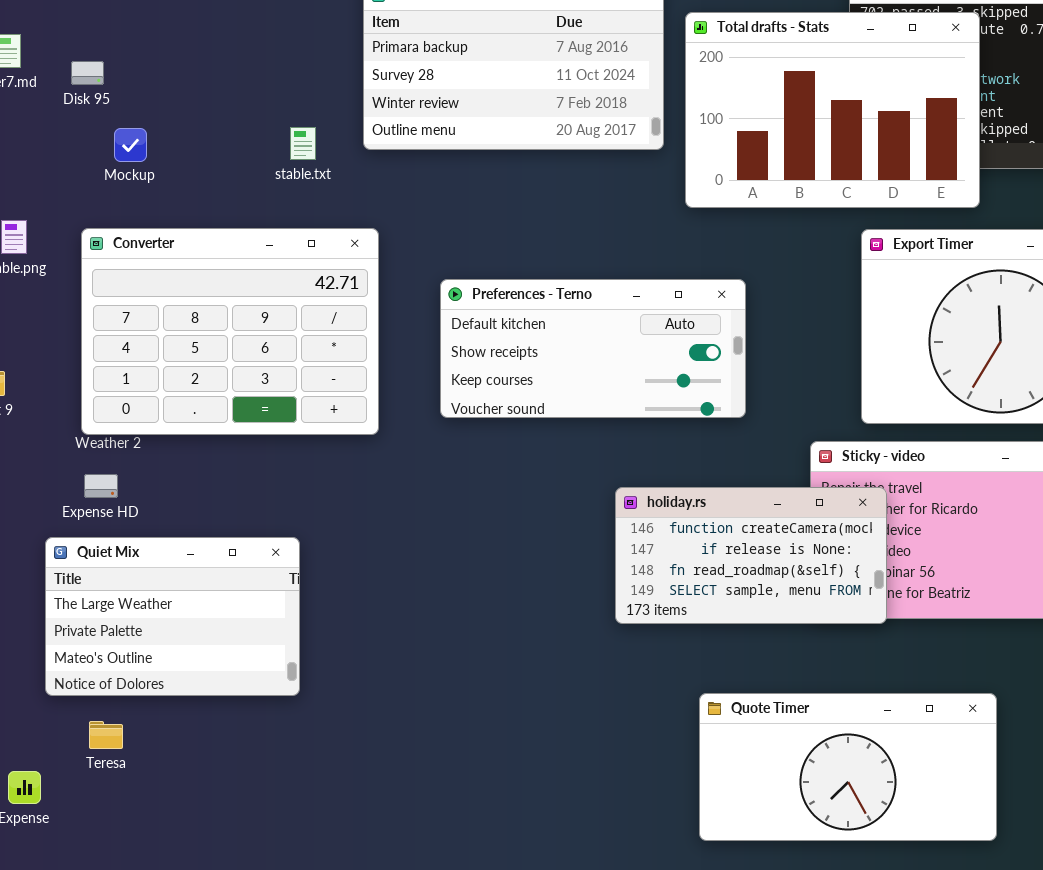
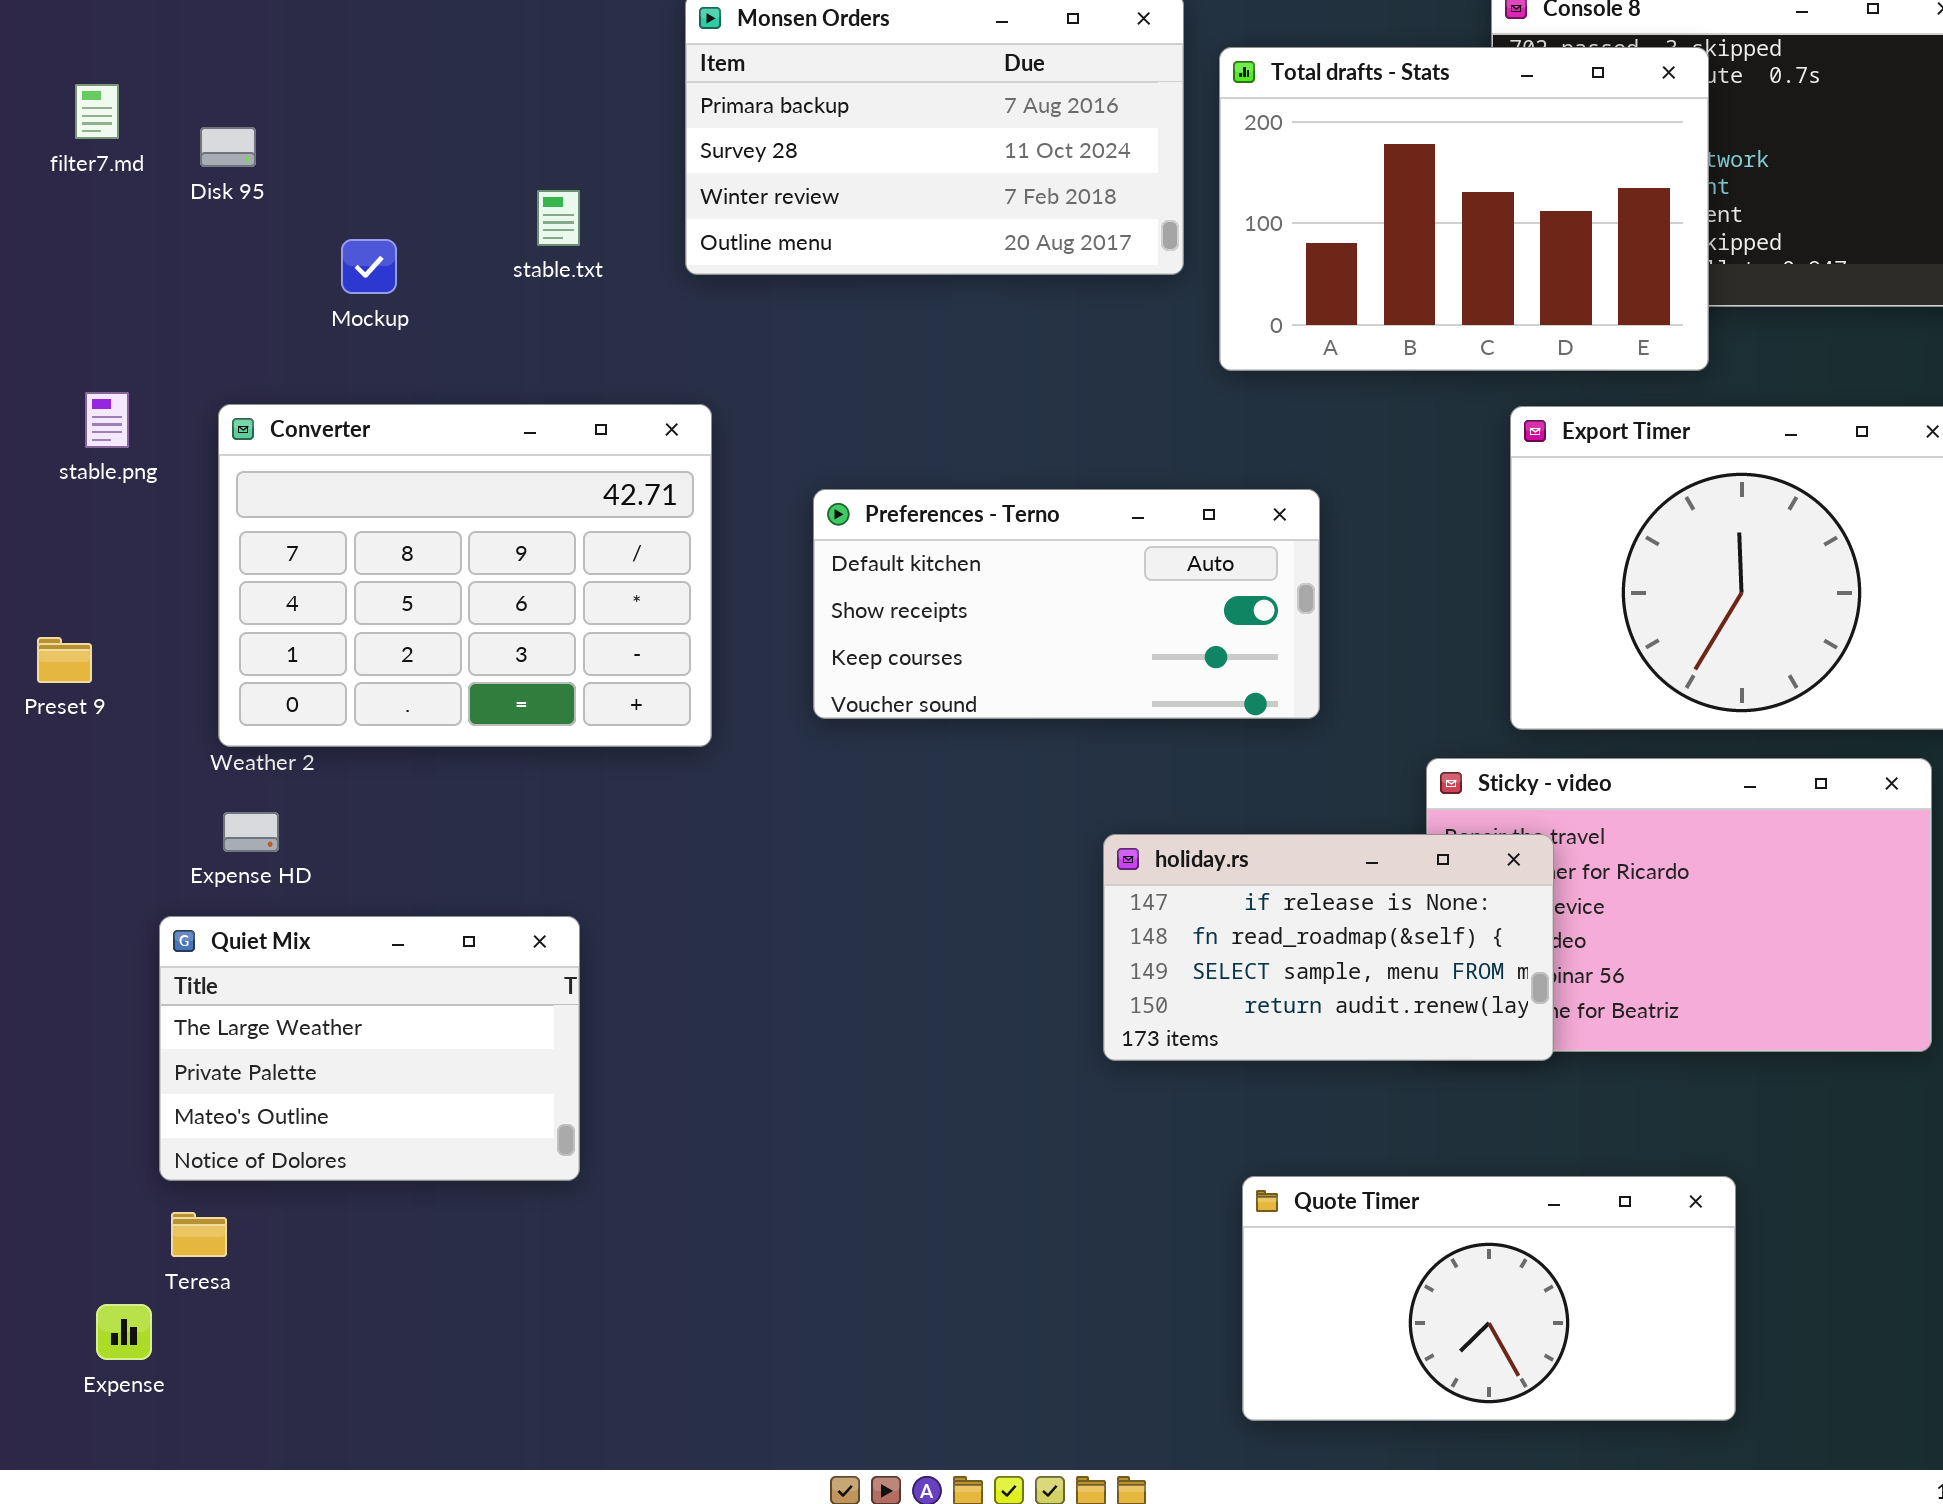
stable.txt: [290,127,316,160] -> [537,190,580,246], moved
Mockup: [114,128,147,162] -> [341,239,397,294], moved
holiday.rs: [615,487,887,624] -> [1103,834,1554,1061], scrolled down 1 row
Teresa: [89,721,123,749] -> [171,1212,227,1257], moved

